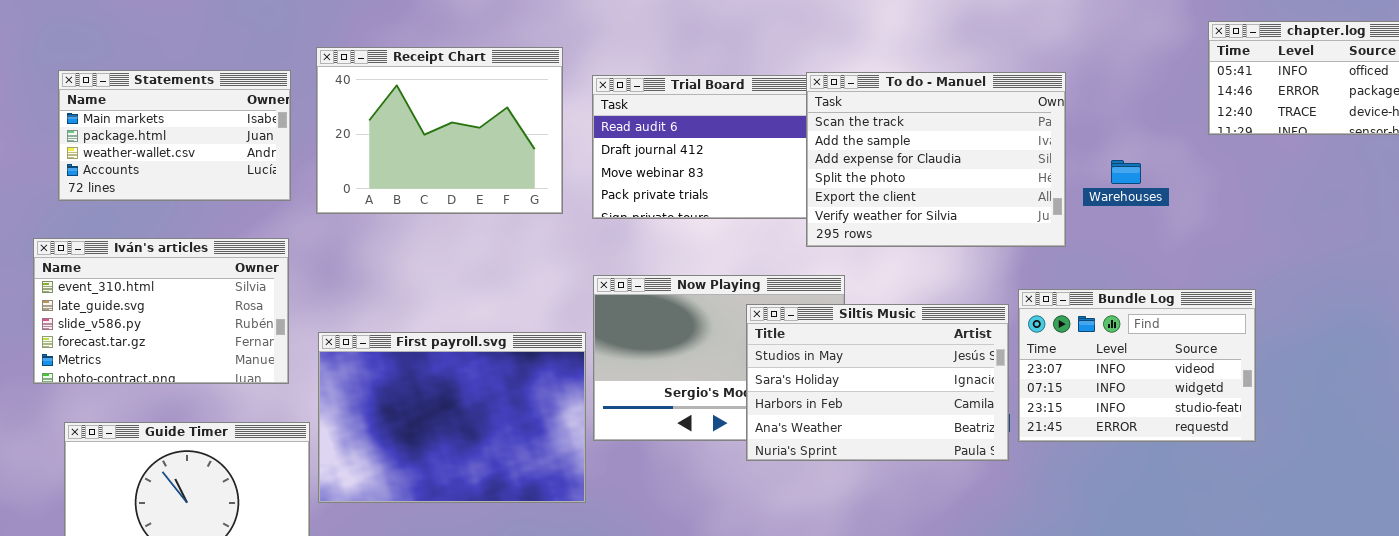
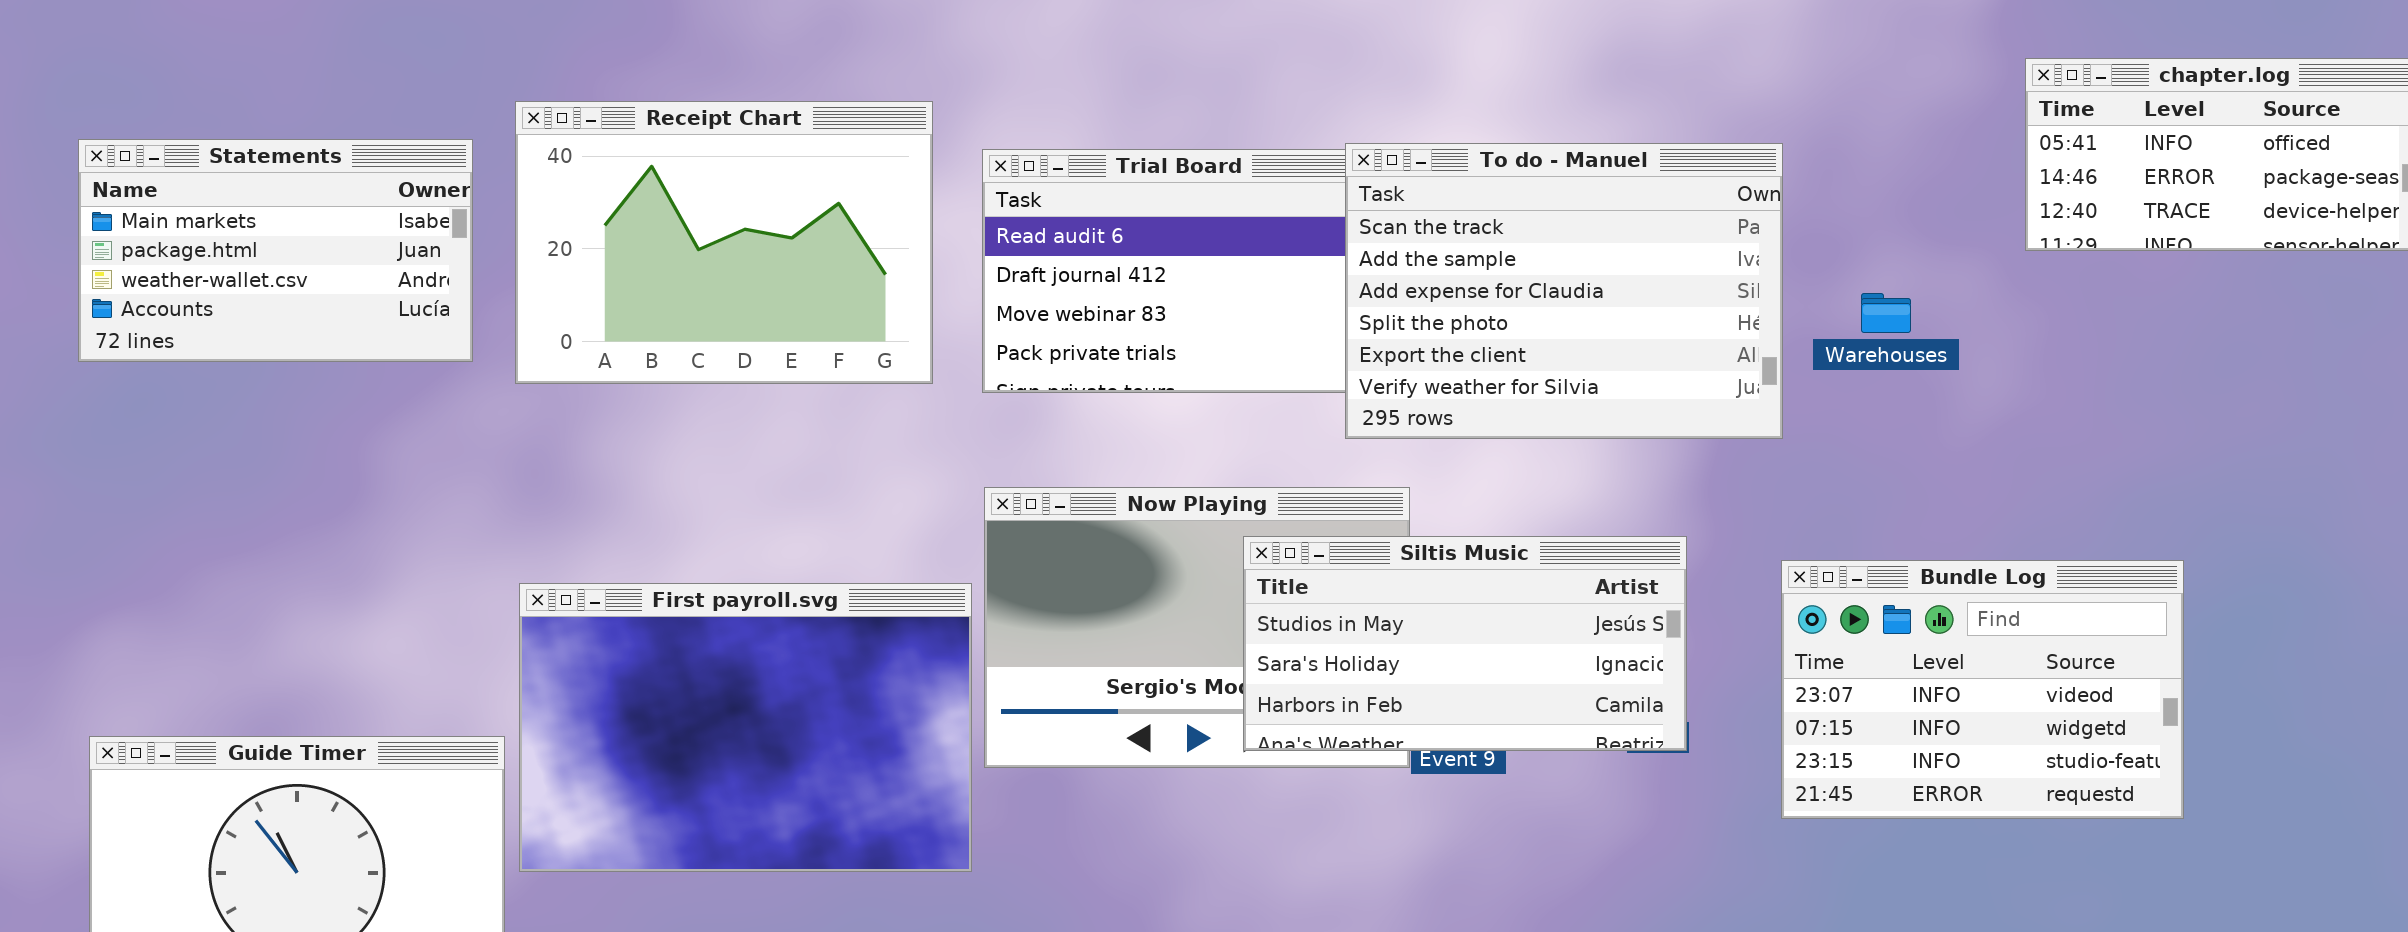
Iván's articles: [33,238,289,384] -> none, closed
Bundle Log: [1018,289,1256,442] -> [1781,560,2184,819], moved
Siltis Music: [746,304,1009,461] -> [1243,536,1687,751], resized

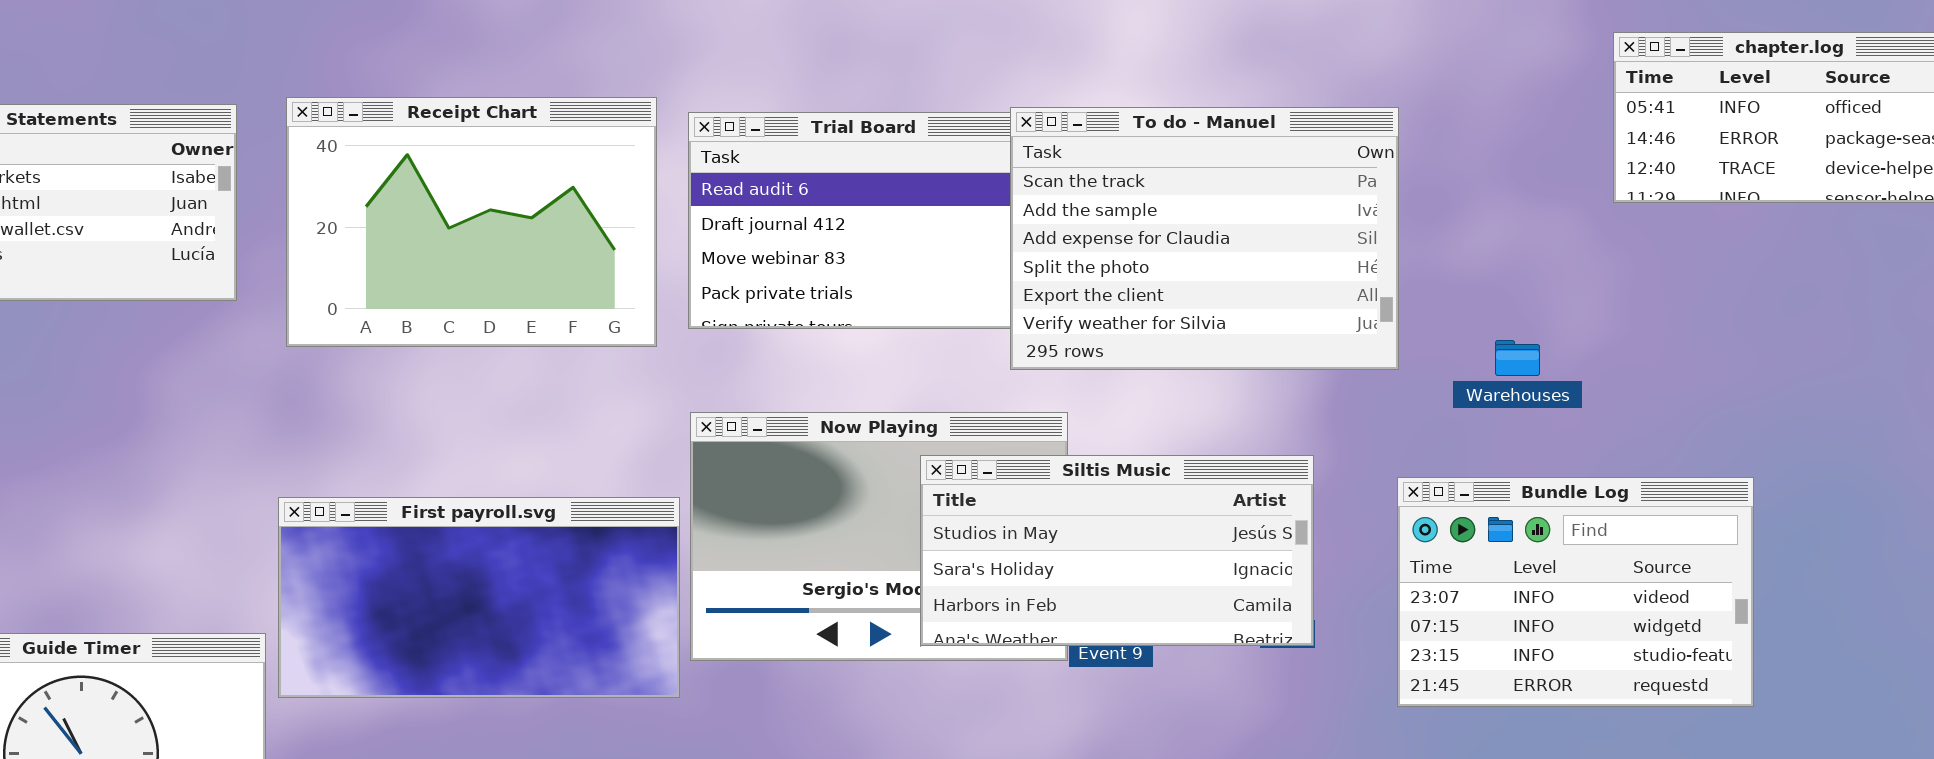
Receipt Chart: [515,101,933,384] -> [286,97,657,347], moved
Warehouses: [1861,293,1911,333] -> [1495,340,1540,376], moved
First payroll.svg: [519,583,972,872] -> [278,497,680,698], resized

